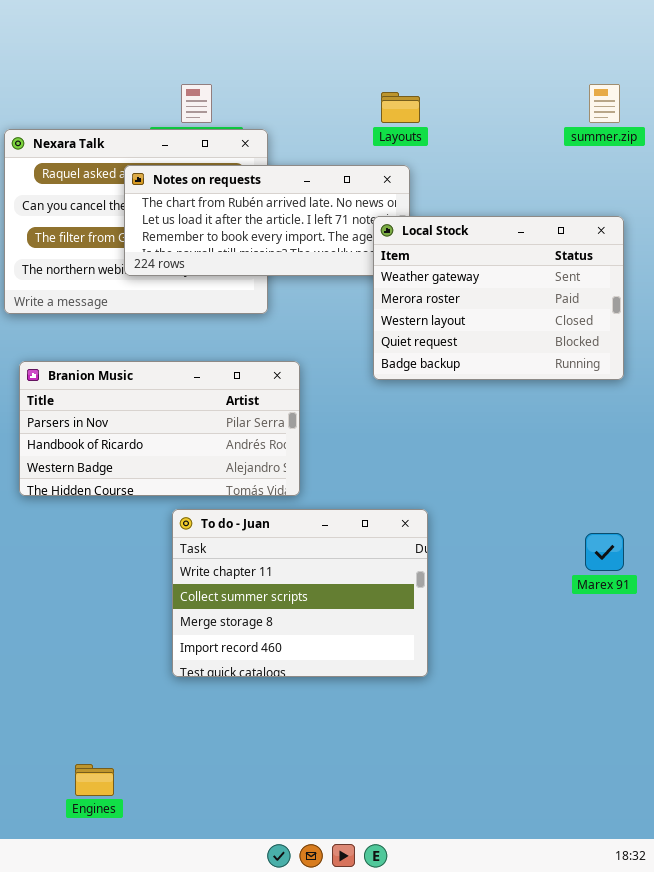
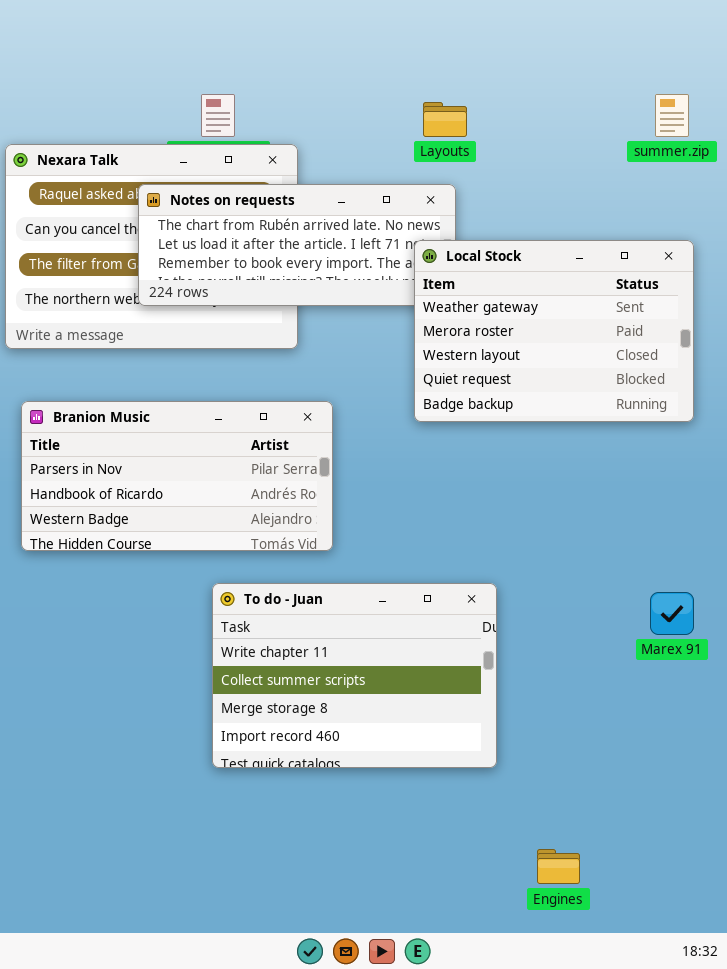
To do - Juan: [172,509,428,677] -> [212,583,497,768], moved
Engines: [75,764,114,796] -> [537,849,580,884], moved

